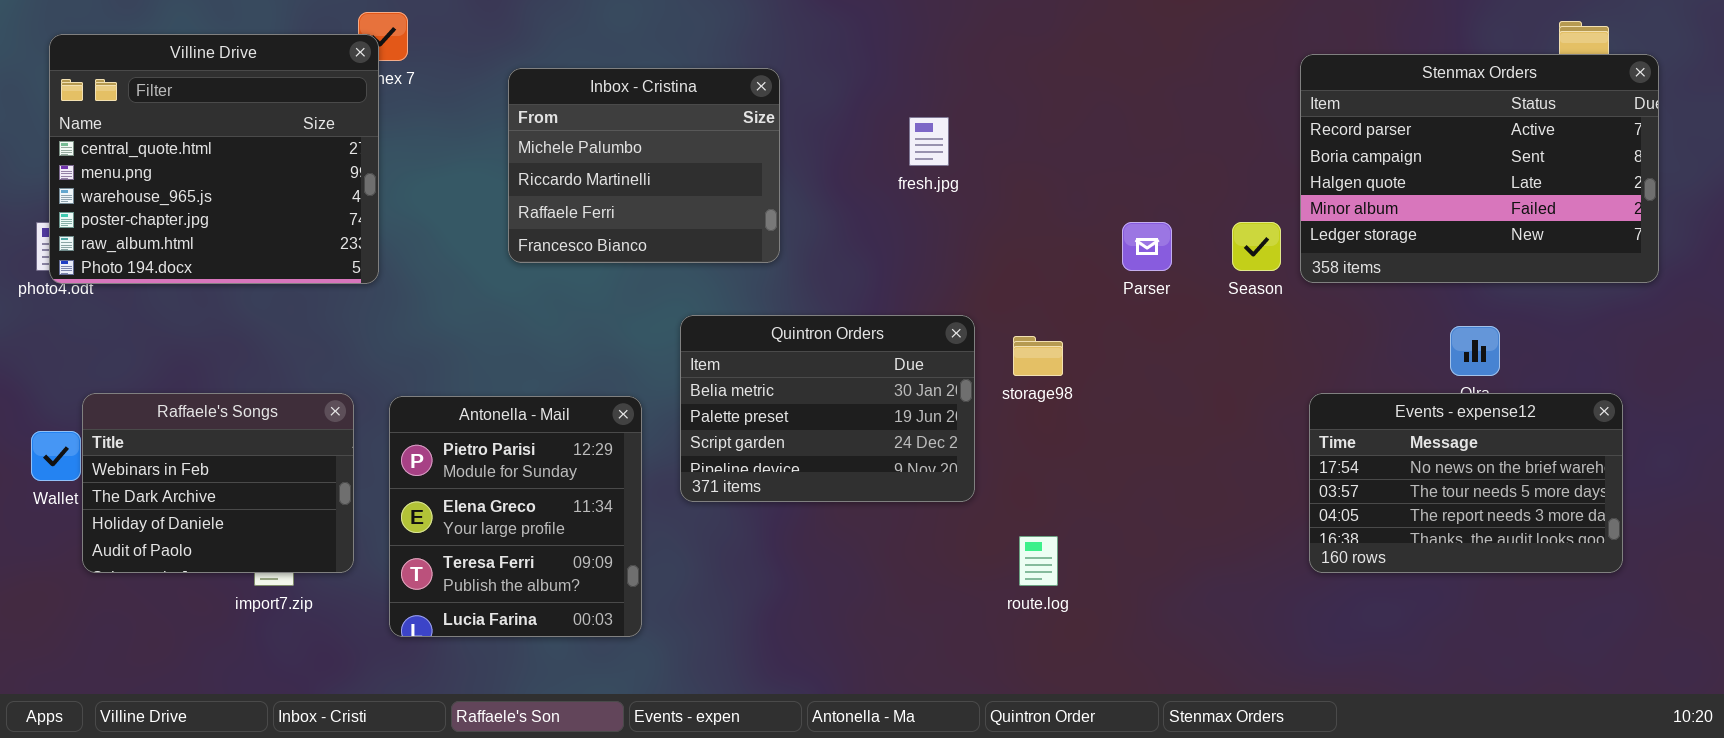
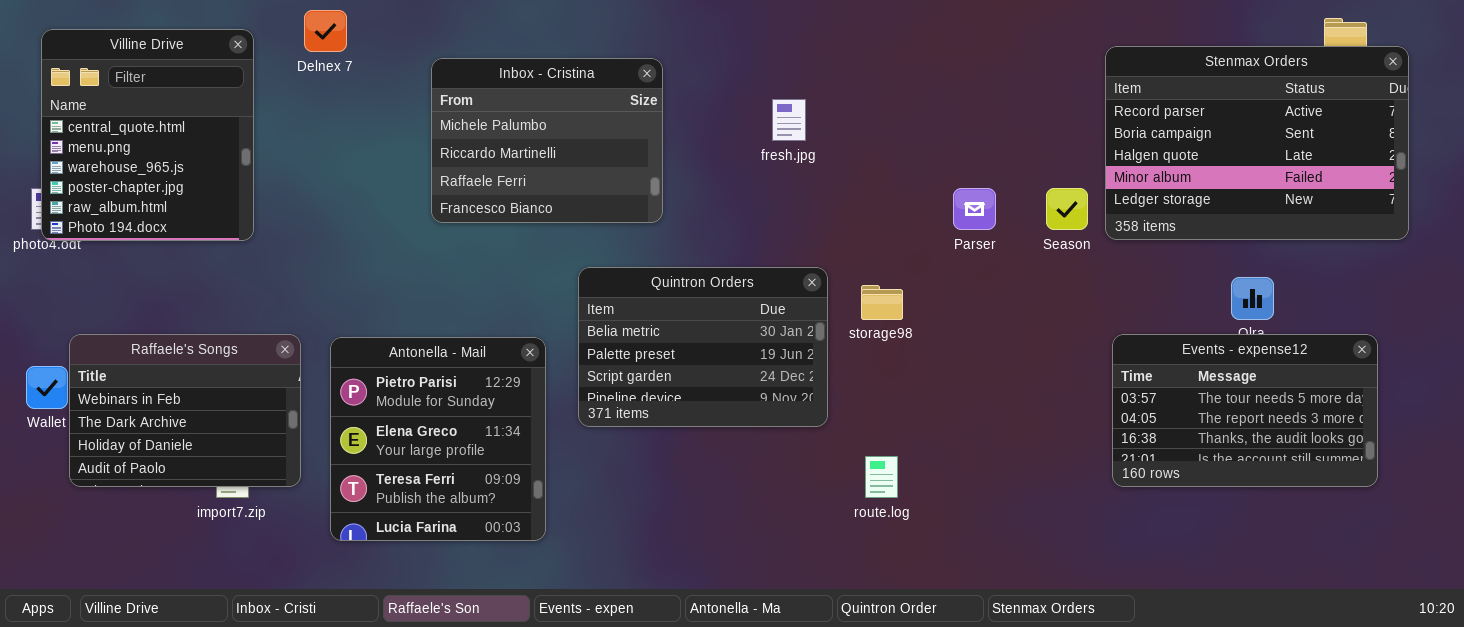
Villine Drive: [49,34,379,284] -> [41,29,254,241], resized
Events - expense12: [1309,393,1623,573] -> [1112,334,1378,487], scrolled down 1 row

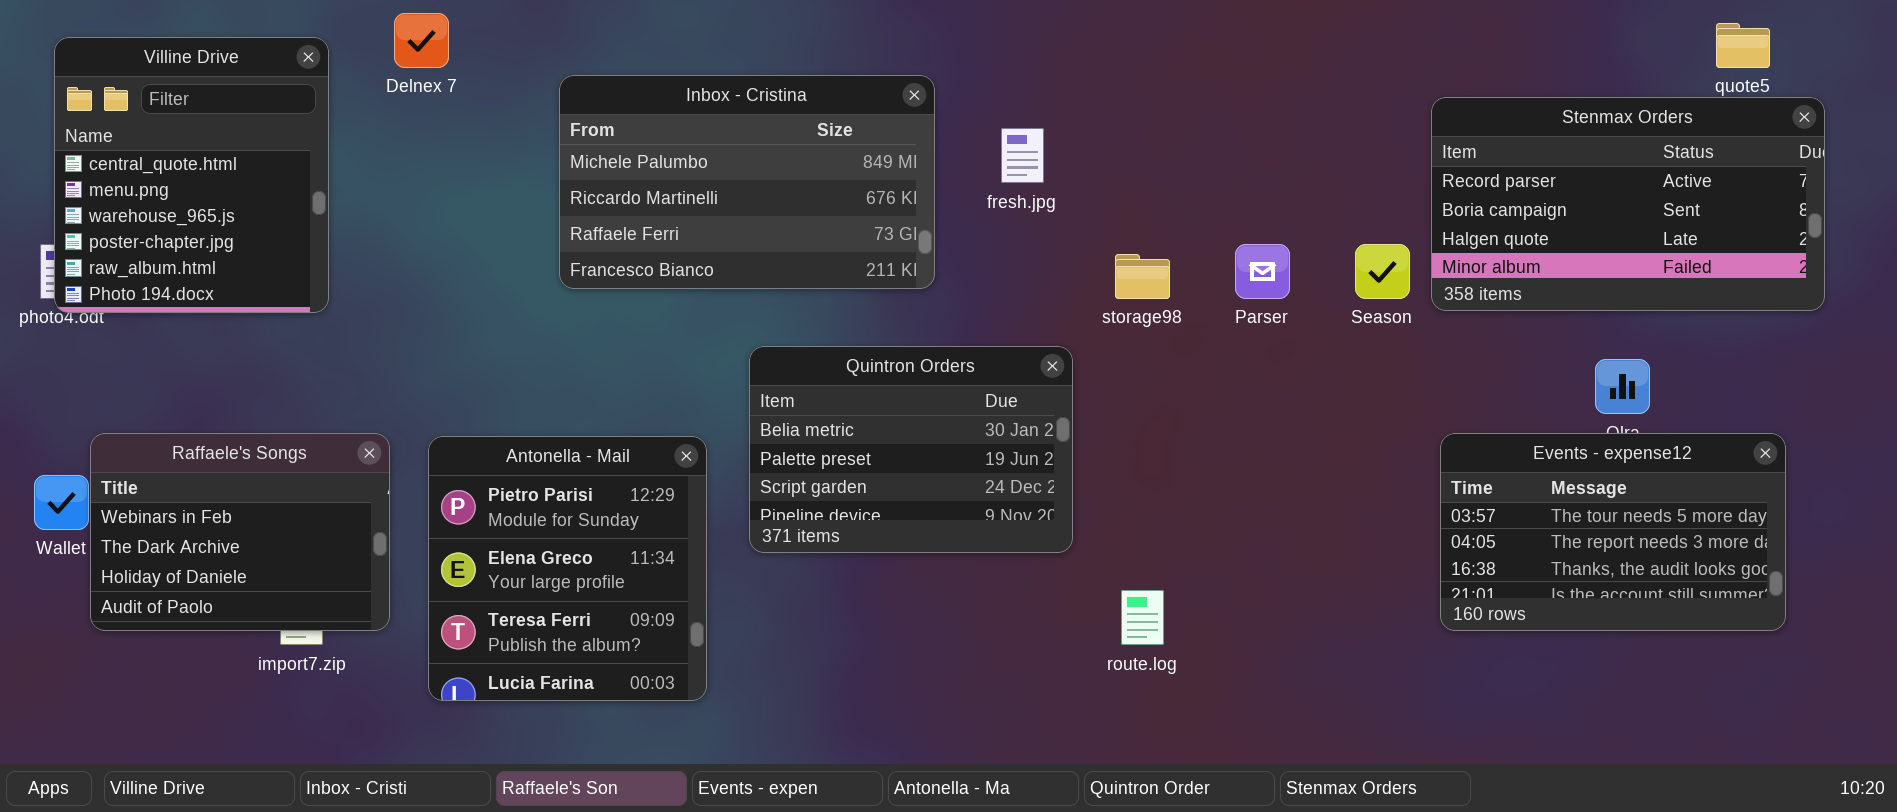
Stenmax Orders: [1105,46,1409,240] -> [1431,97,1825,311], resized
Inbox - Cristina: [431,58,663,223] -> [559,75,935,289], resized
storage98: [861,285,903,320] -> [1115,254,1170,299], moved

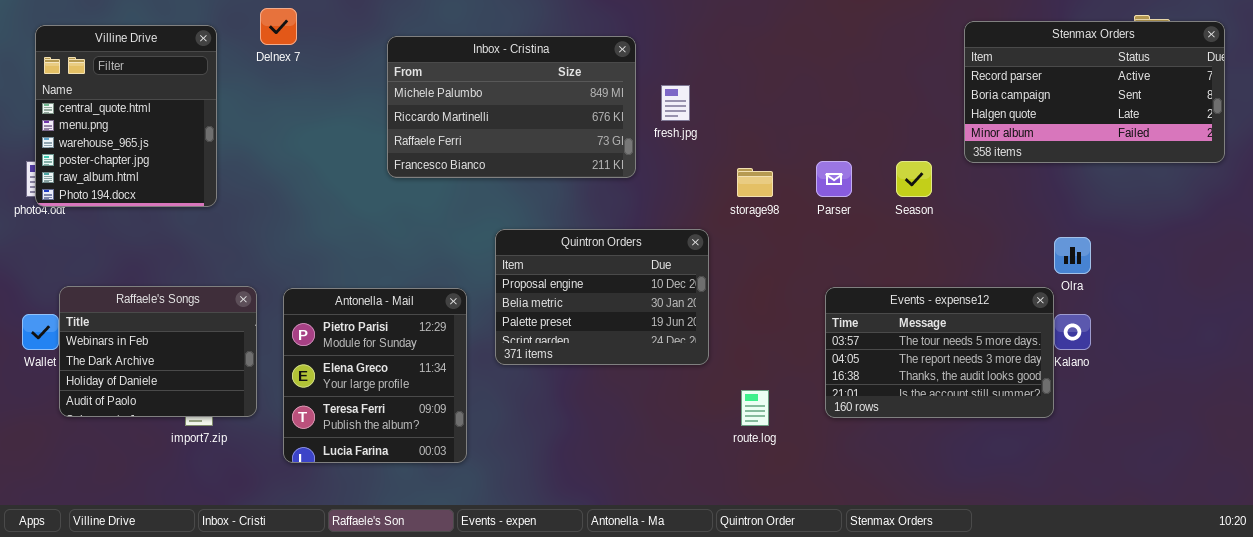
Inbox - Cristina: [559,75,935,289] -> [387,36,636,178], moved
Stenmax Orders: [1431,97,1825,311] -> [964,21,1225,163], moved
Quintron Orders: [749,346,1073,553] -> [495,229,709,365], scrolled up 1 row
Events - expense12: [1440,433,1786,631] -> [825,287,1054,418], moved

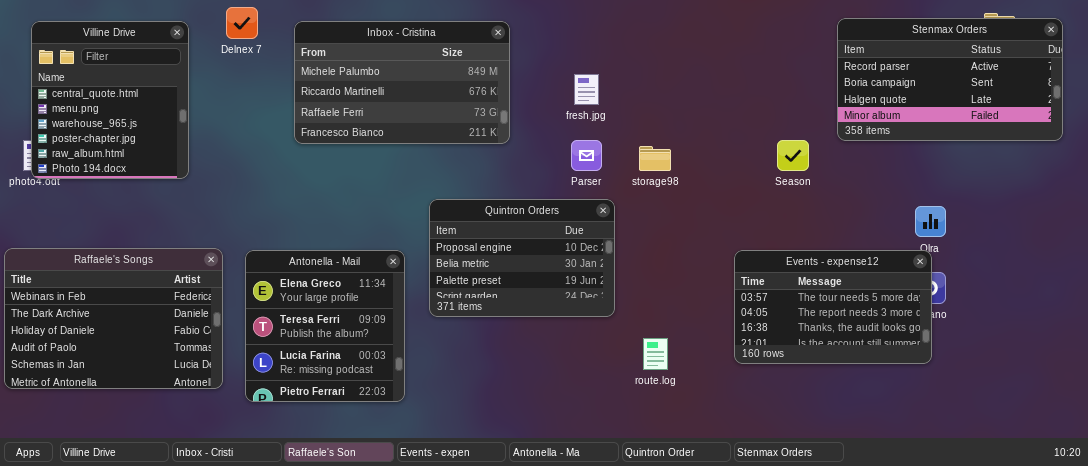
Inbox - Cristina: [387,36,636,178] -> [294,21,510,144], moved
Parser: [816,161,852,197] -> [571,140,602,171], moved
Raffaele's Songs: [59,286,257,417] -> [4,248,223,389], resized
Events - expense12: [825,287,1054,418] -> [734,250,932,364], moved
Antonella - Mail: [283,288,467,463] -> [245,250,405,402], scrolled down 1 row

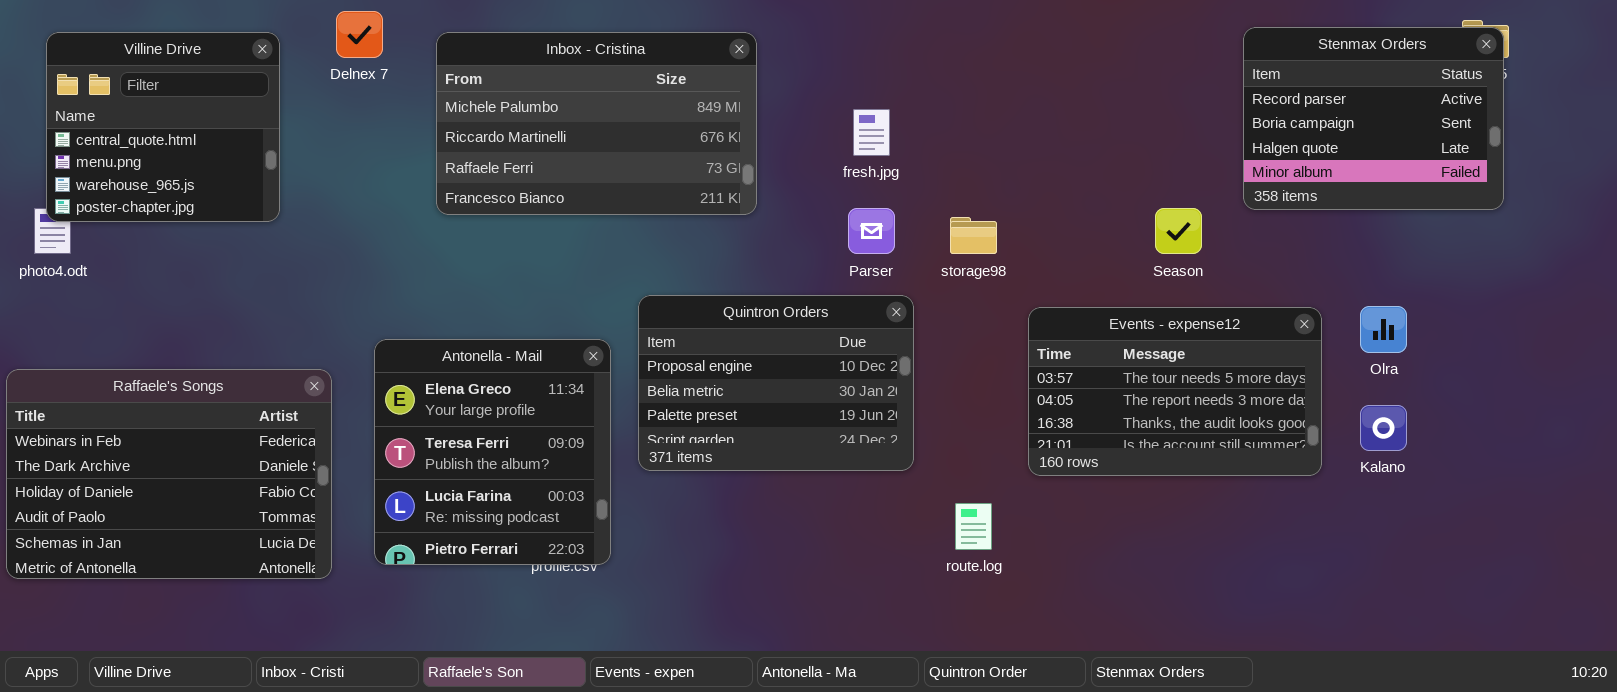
Stenmax Orders: [837,18,1063,141] -> [1243,27,1504,210], resized
Villine Drive: [31,21,189,179] -> [46,32,280,222], resized
Antonella - Mail: [245,250,405,402] -> [374,339,611,565], moved
Events - expense12: [734,250,932,364] -> [1028,307,1322,476], moved

